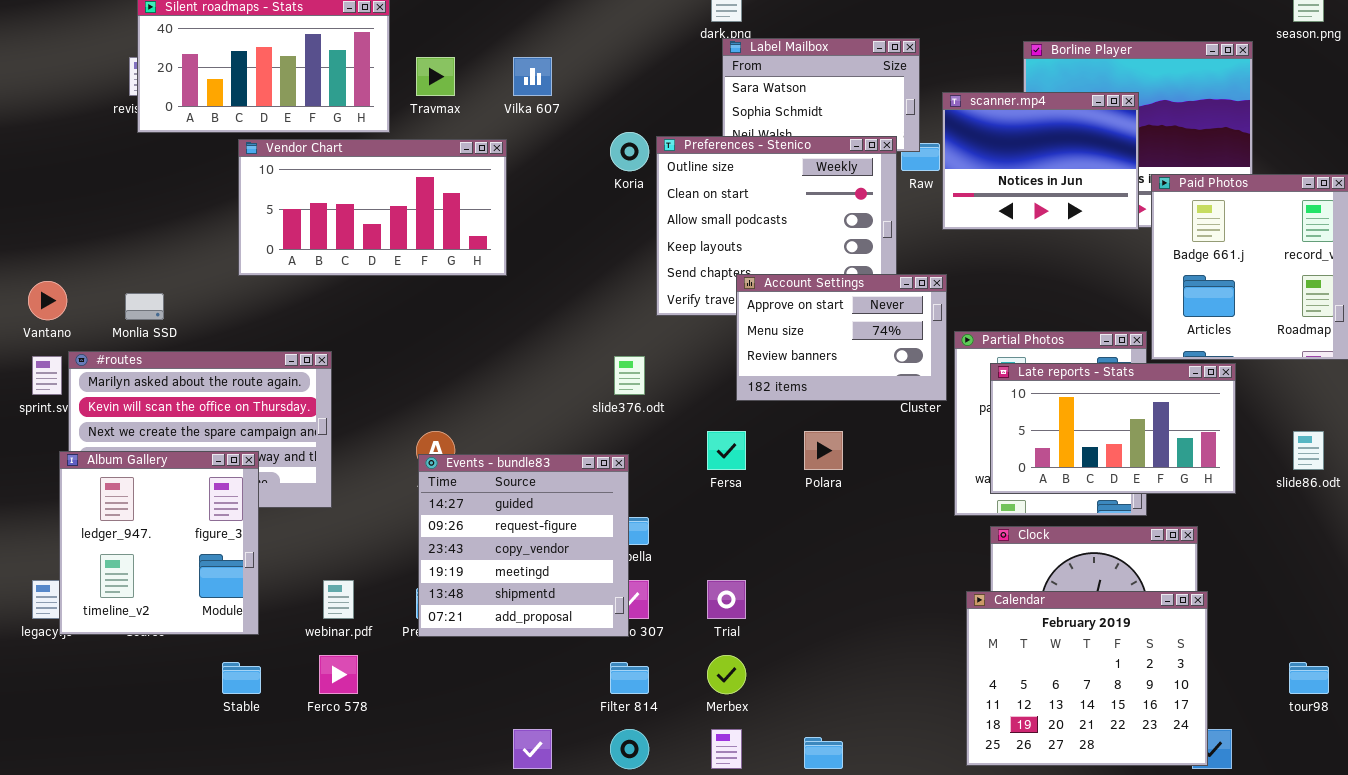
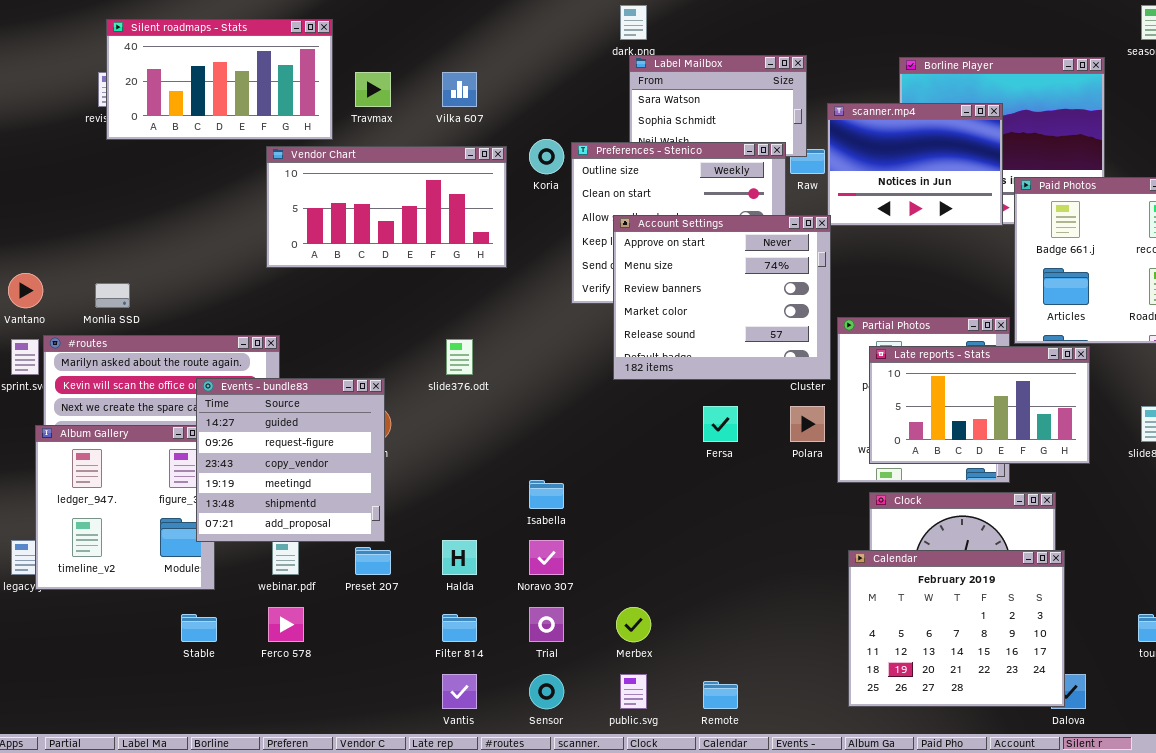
Vendor Chart: [238,139,507,276] -> [266,146,507,268], moved
Account Settings: [736,274,947,401] -> [613,215,831,380], resized
slide376.odt: [614,356,645,395] -> [446,339,473,375], moved
Fersa: [707,431,746,470] -> [703,406,738,442], moved
Polara: [804,431,843,470] -> [790,406,825,442], moved
Events - bundle83: [418,454,629,637] -> [196,378,385,542], moved
Trial: [707,580,746,619] -> [529,607,564,642], moved
Filter 814: [610,662,649,694] -> [442,614,477,642], moved

